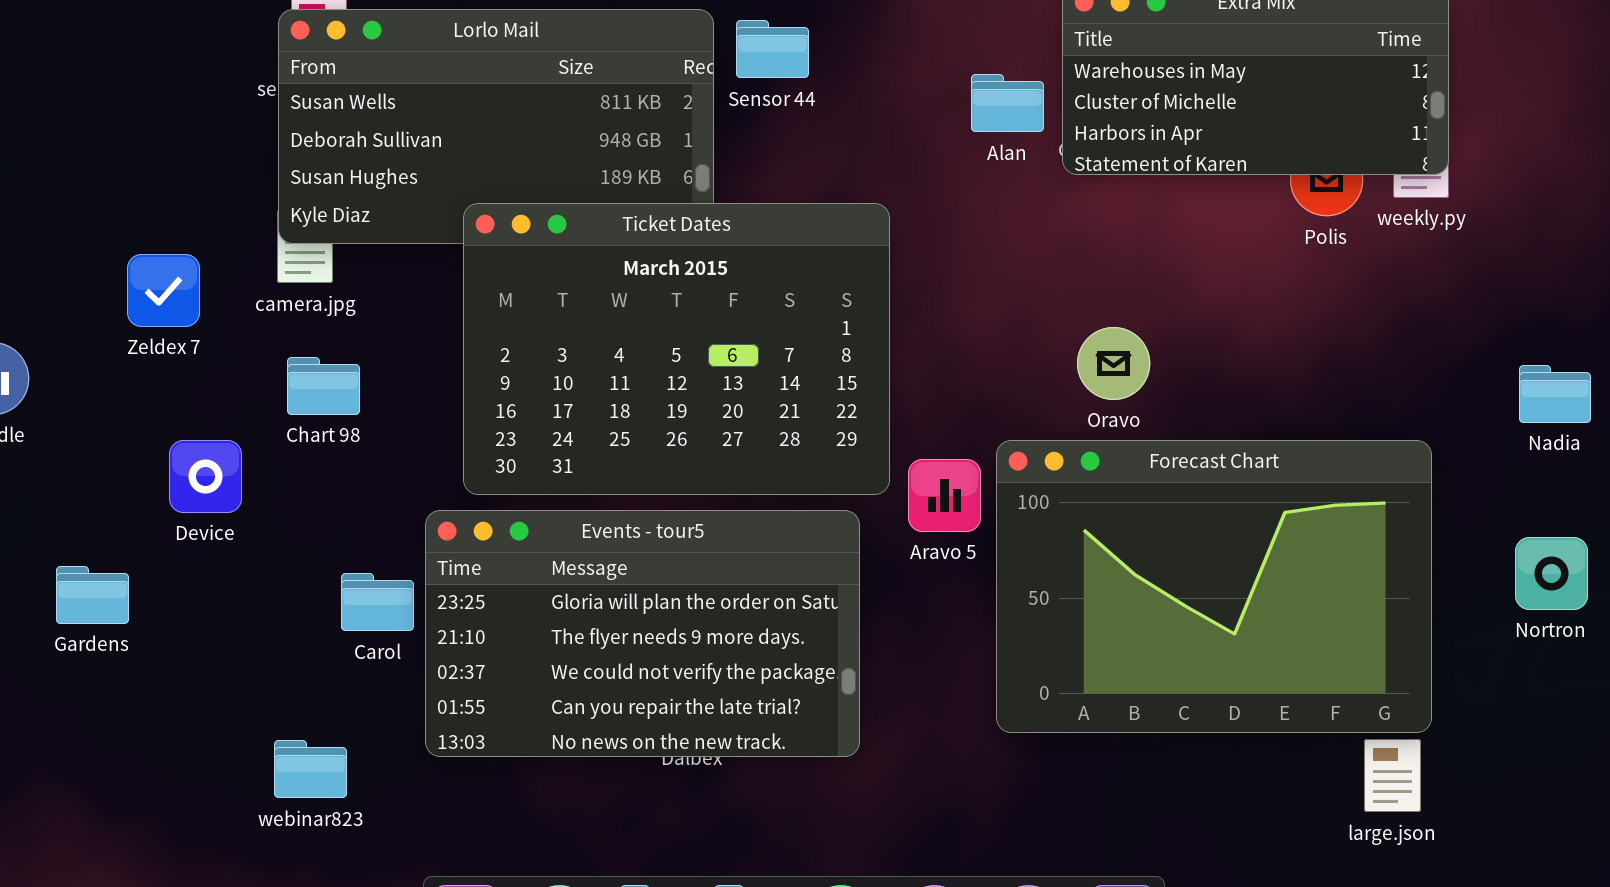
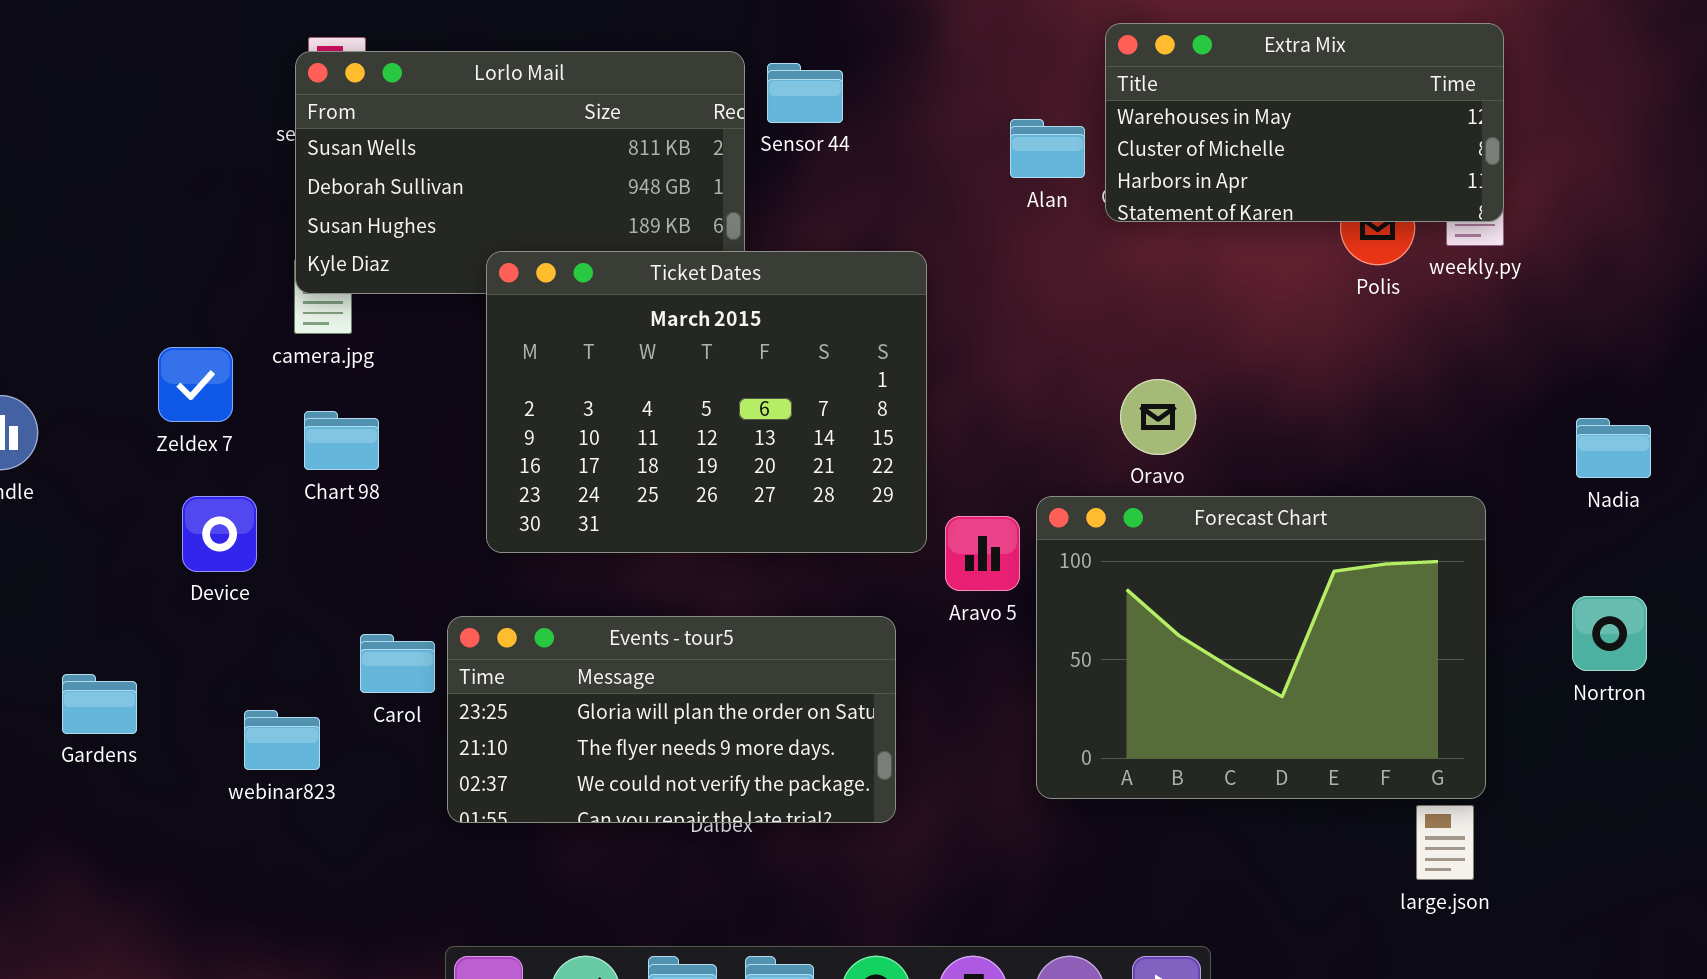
Zeldex 7: [127,254,200,327] -> [158,347,233,422], moved
Events - tour5: [425,510,860,757] -> [447,616,896,823], resized
Gardens: [56,566,129,624] -> [62,674,137,734], moved
webinar823: [274,740,347,798] -> [244,710,320,770], moved

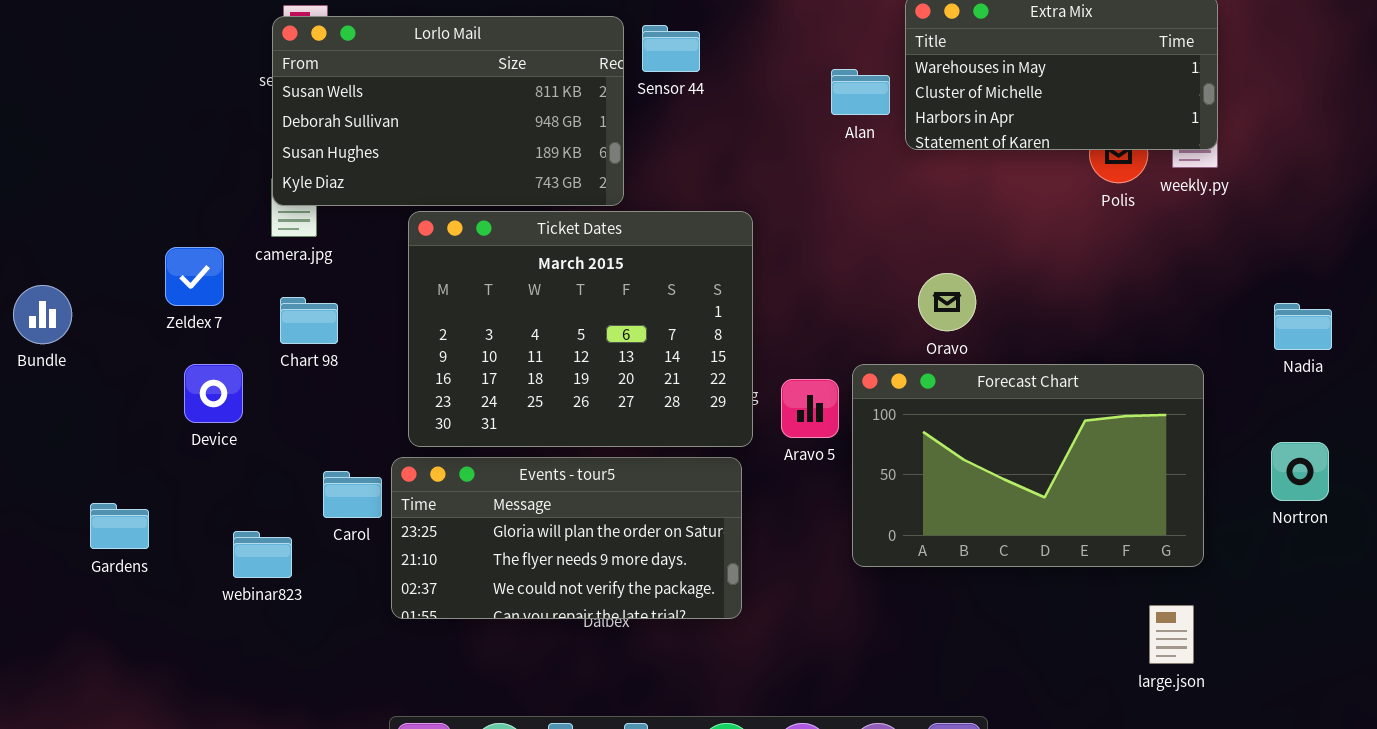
Ticket Dates: [486,251,927,553] -> [408,211,753,447], moved
Forecast Chart: [1036,496,1486,799] -> [852,364,1204,567], resized

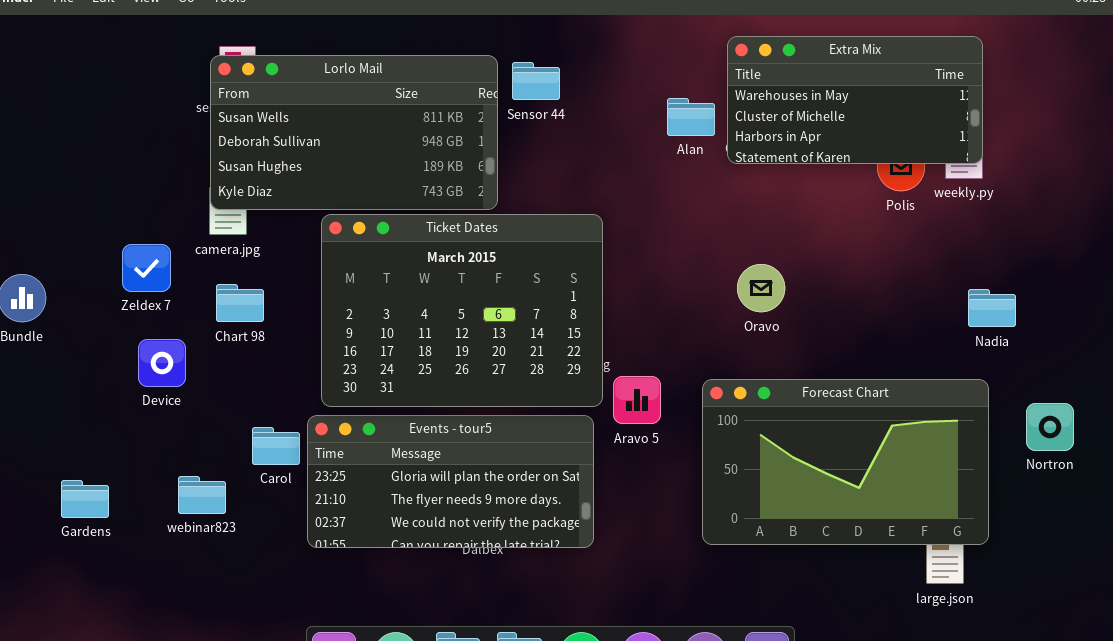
Nadia: [1274,303,1332,350] -> [968,289,1016,327], moved
Forecast Chart: [852,364,1204,567] -> [702,379,989,545], moved
Aravo 5: [781,379,839,438] -> [613,376,661,424], moved
Gardens: [90,503,149,549] -> [61,480,109,518], moved

